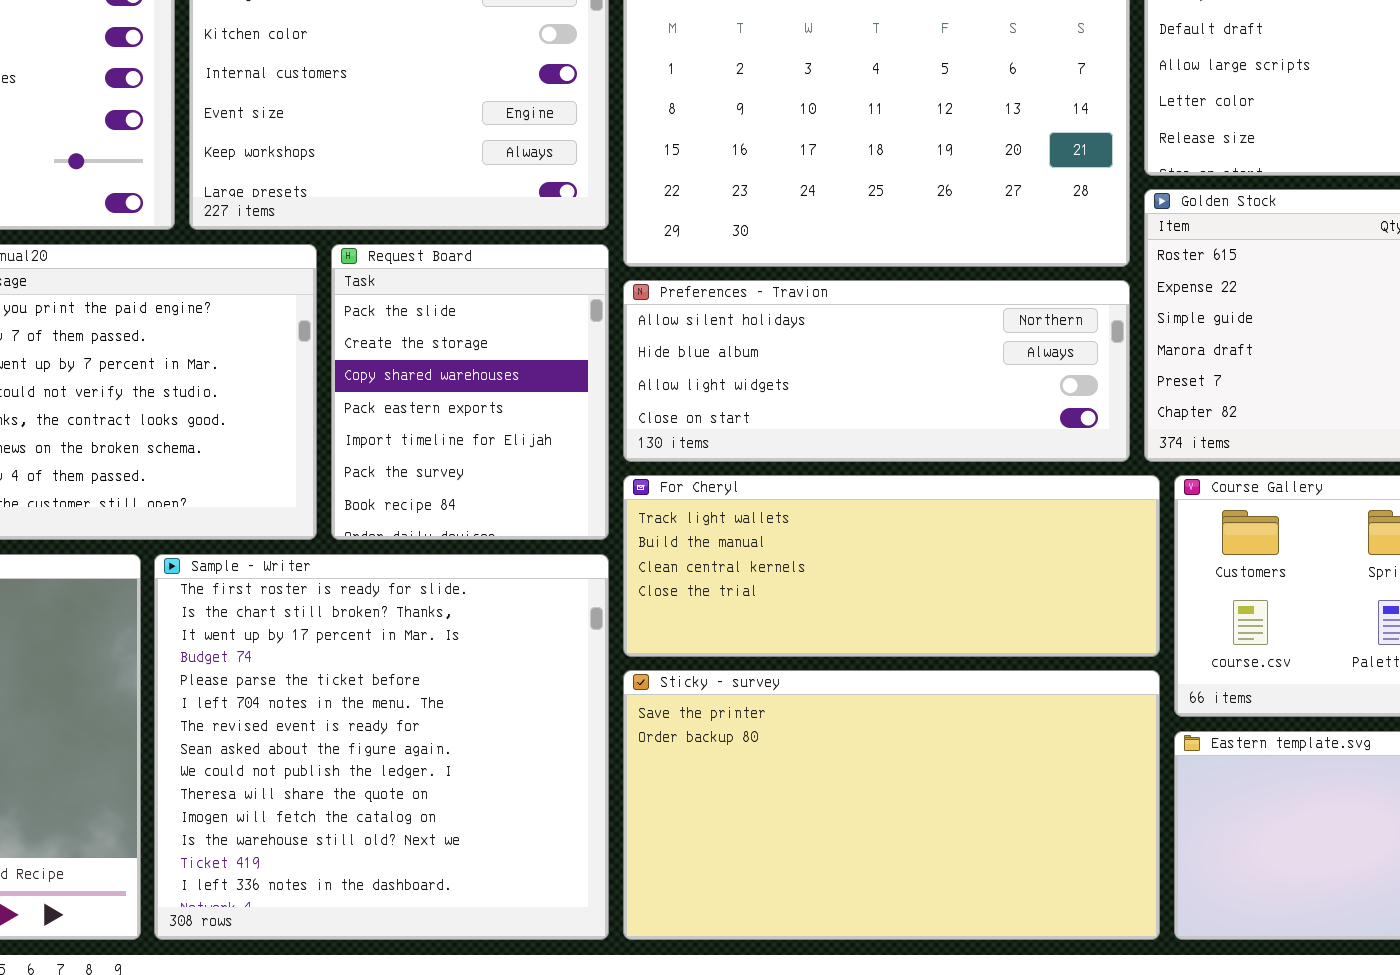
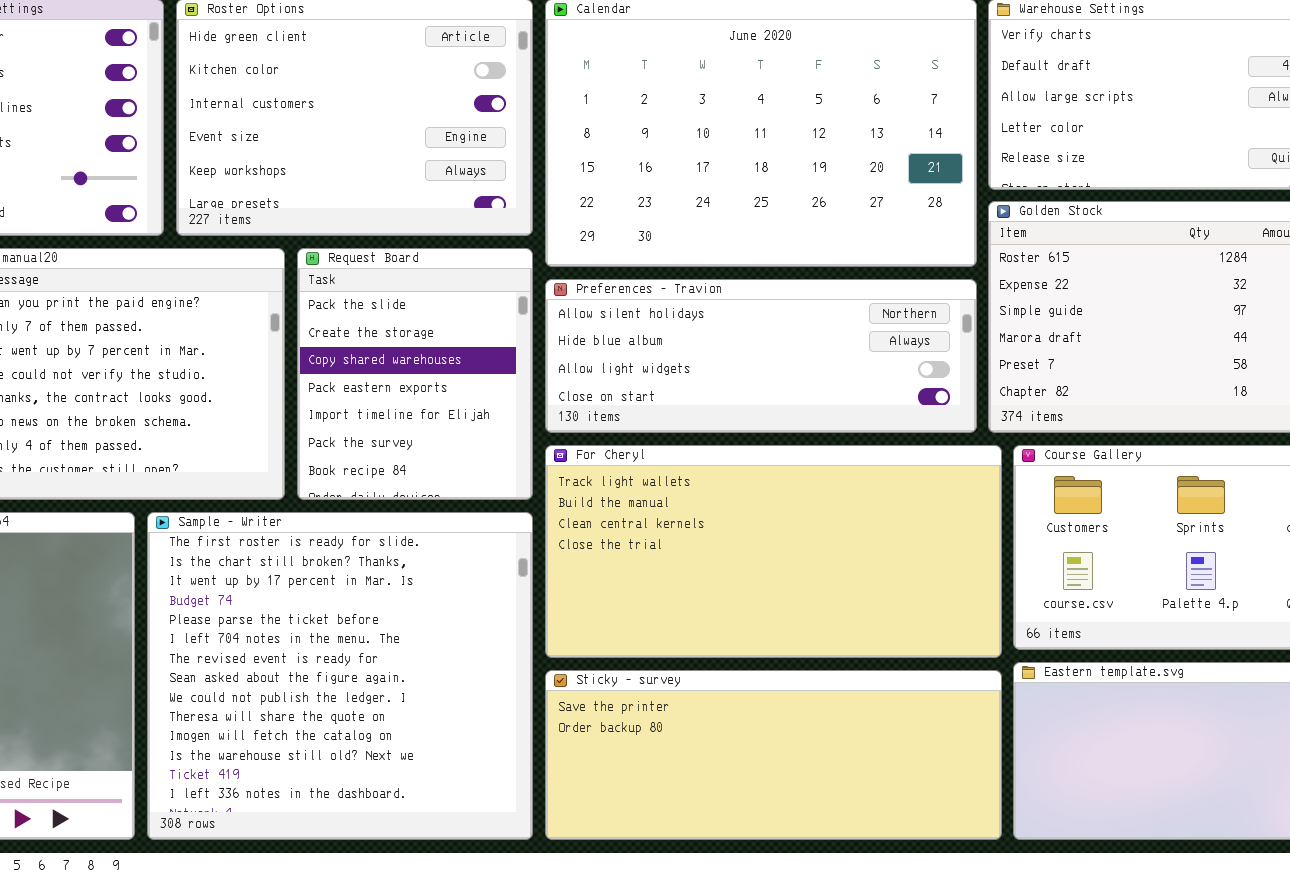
For Cheryl: [623,475,1160,657] -> [545,445,1002,658], resized
Sticky - survey: [623,670,1160,940] -> [545,670,1002,840], resized

